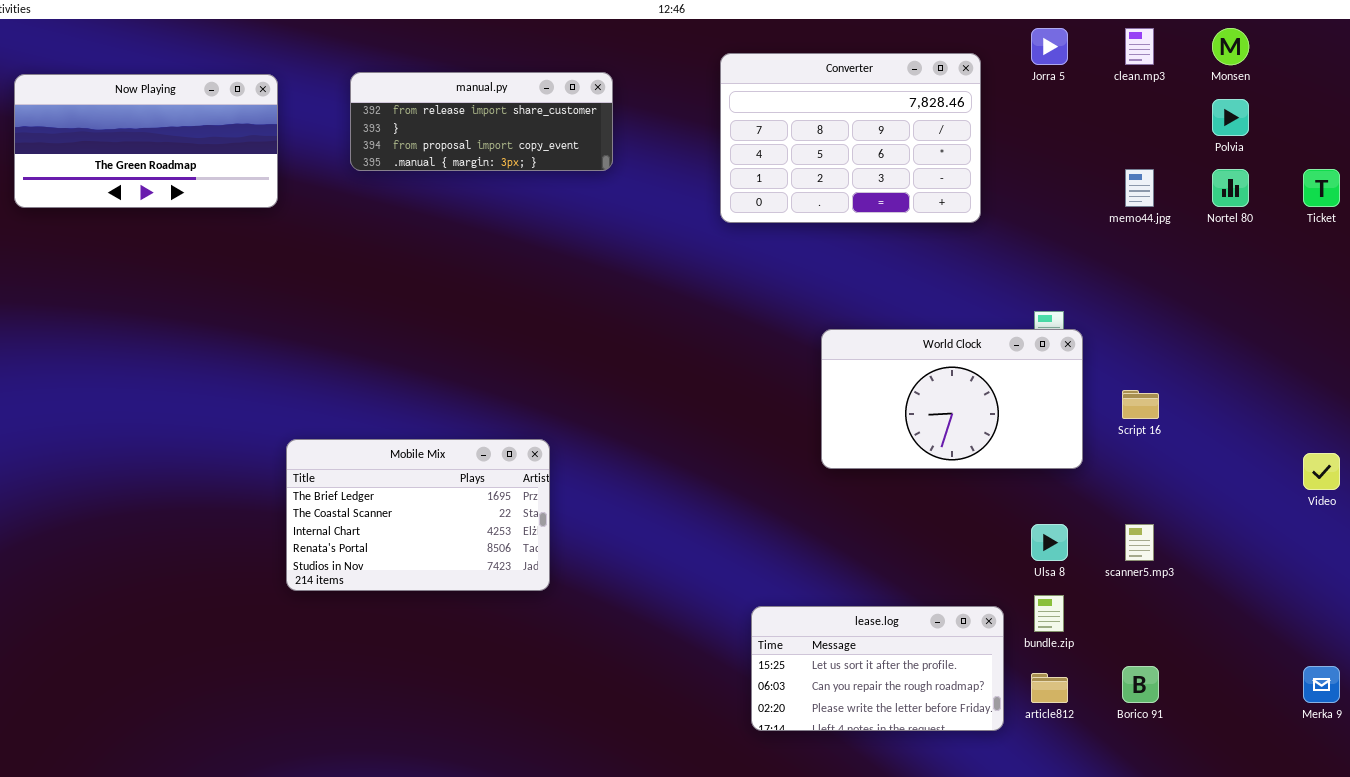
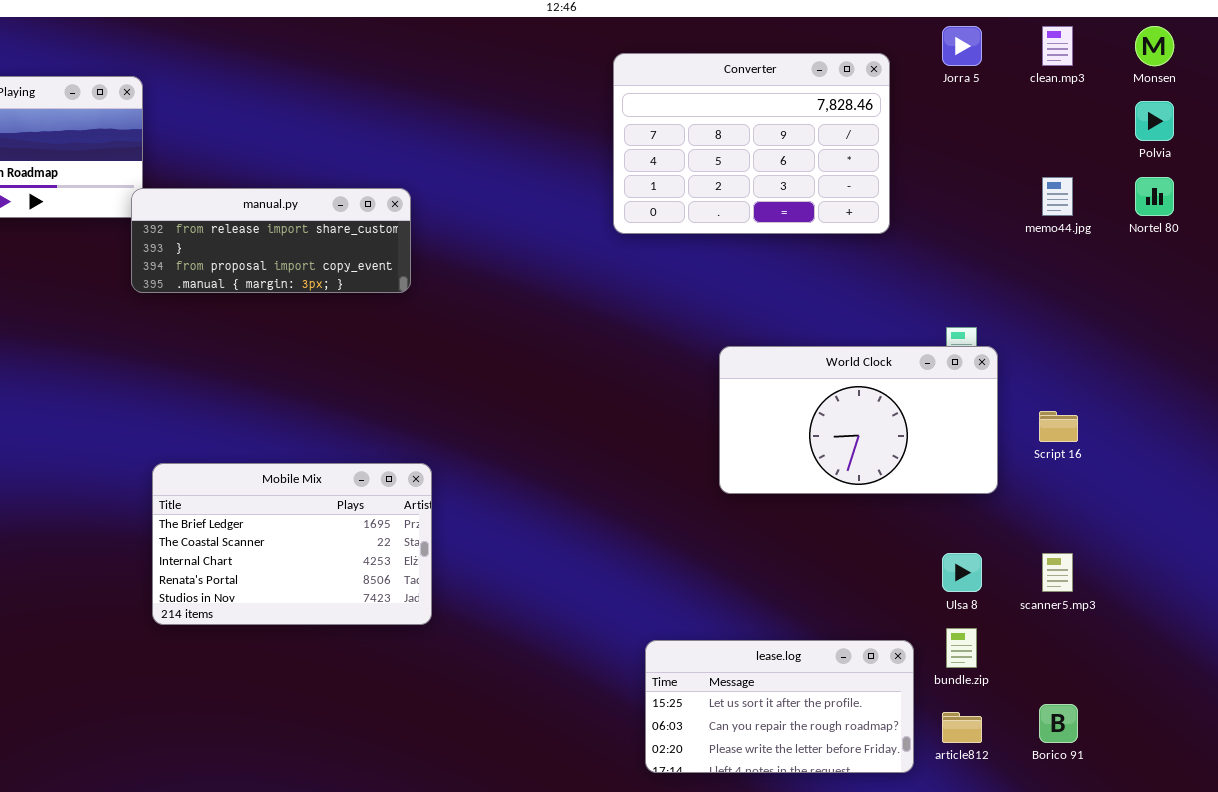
manual.py: [350,72,613,171] -> [131,188,411,293], moved

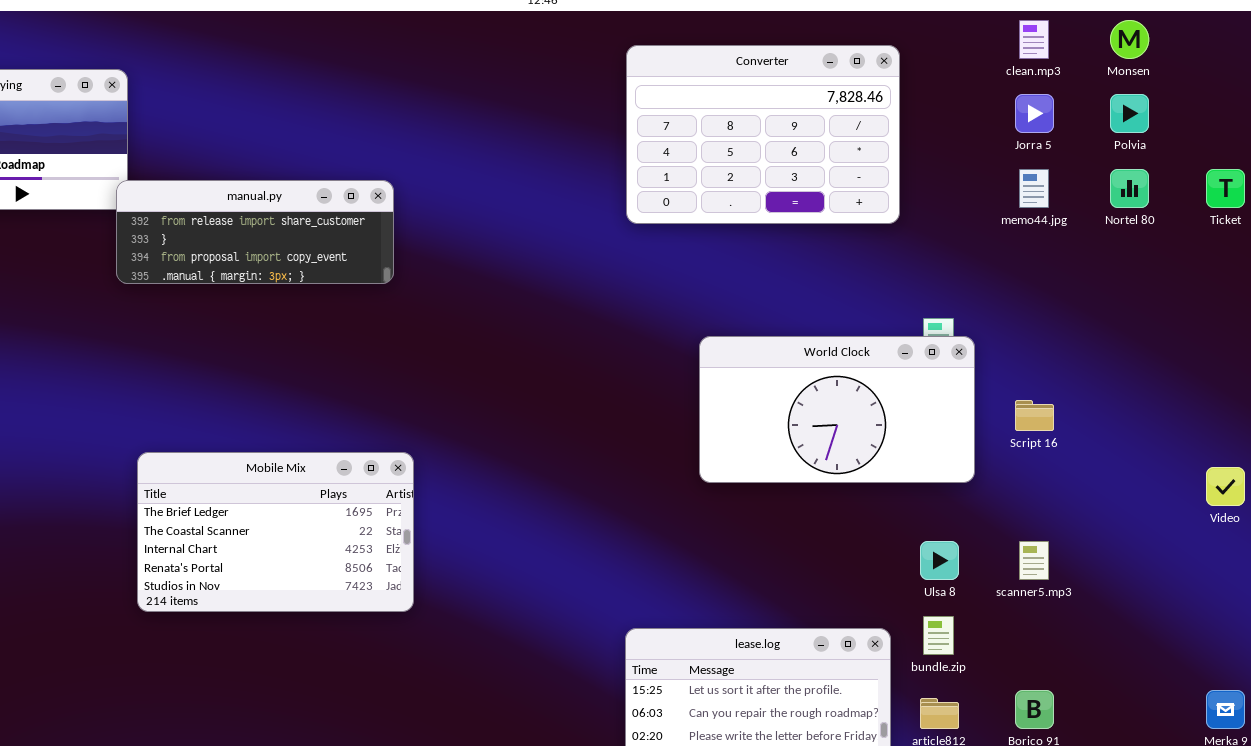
Jorra 5: [942,26,982,66] -> [1015,94,1054,133], moved
Converter: [613,53,890,234] -> [626,45,900,224], moved

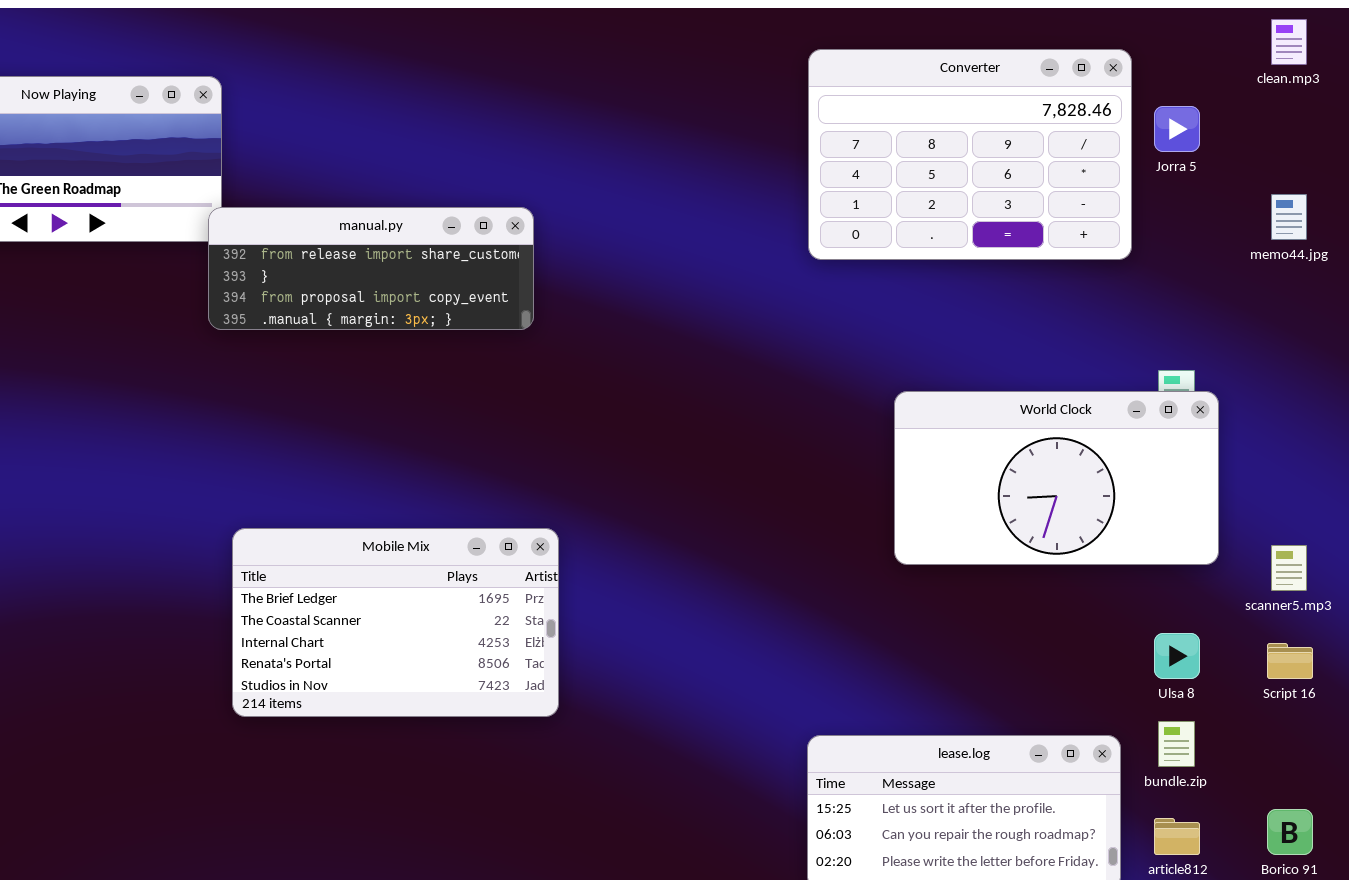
Jorra 5: [1015,94,1054,133] -> [1154,106,1200,152], moved
Script 16: [1015,400,1054,431] -> [1267,643,1313,679], moved
scanner5.mp3: [1019,541,1049,580] -> [1271,545,1307,591], moved

